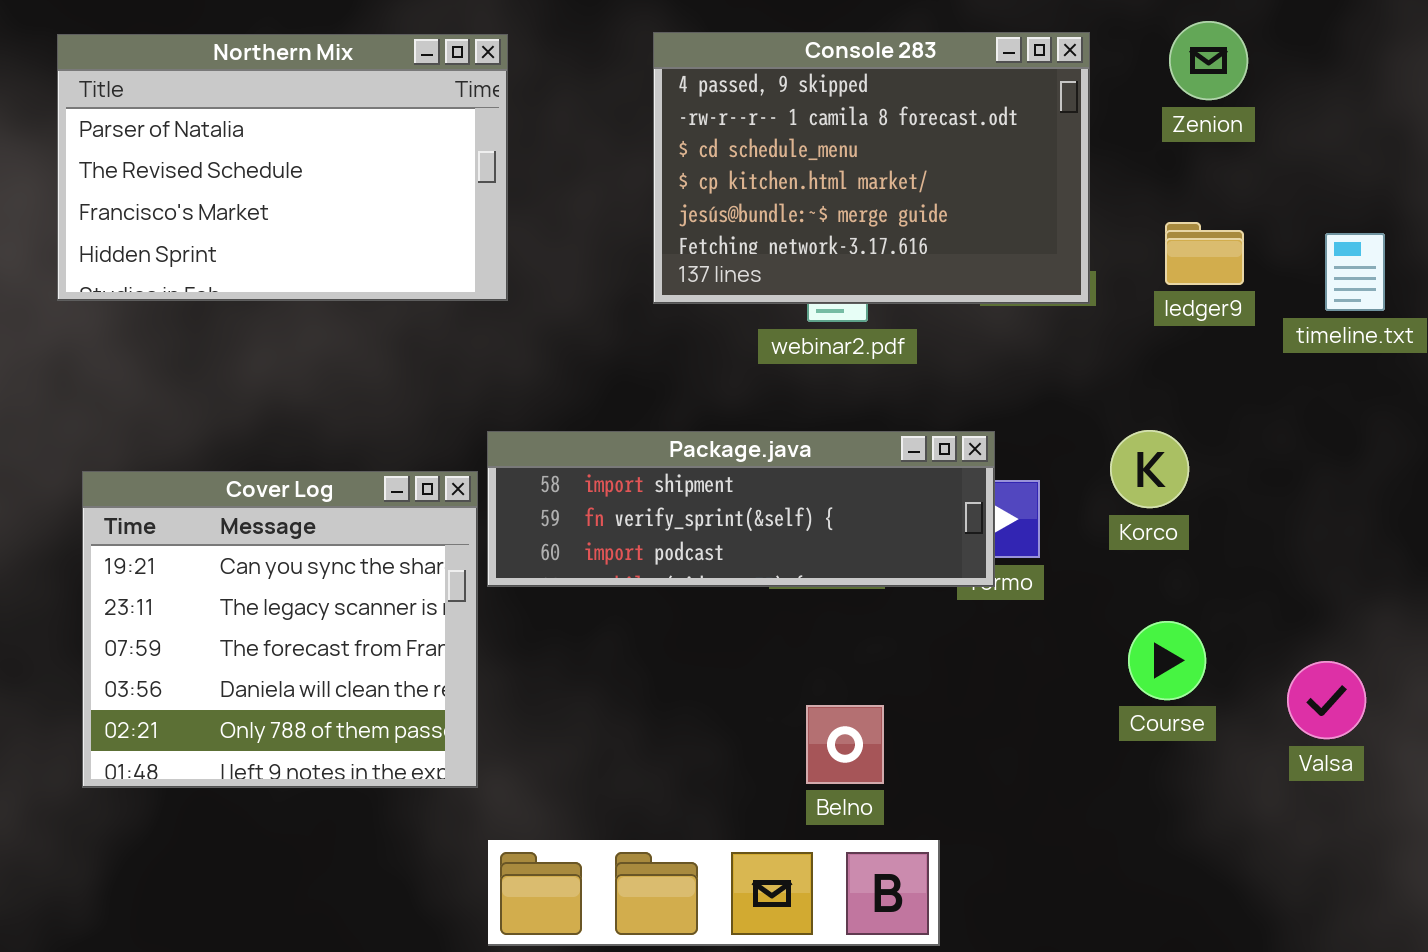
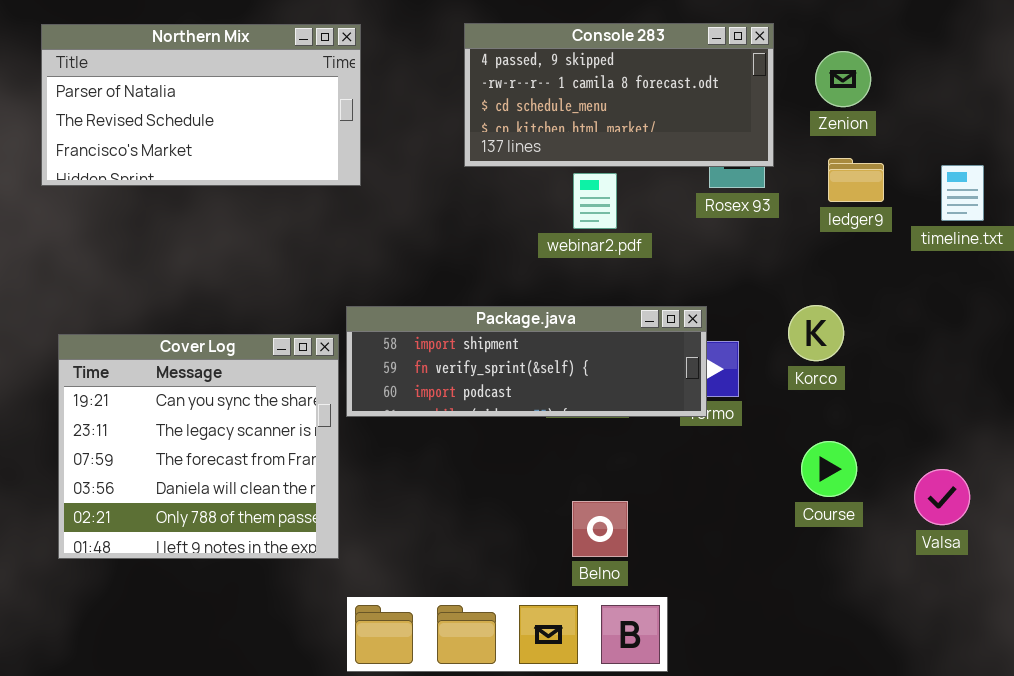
Zenion: [1169,21,1248,100] -> [815,51,871,107], moved
Console 283: [653,32,1090,304] -> [464,23,774,167], resized
Northern Mix: [57,34,508,301] -> [41,24,361,186], resized

